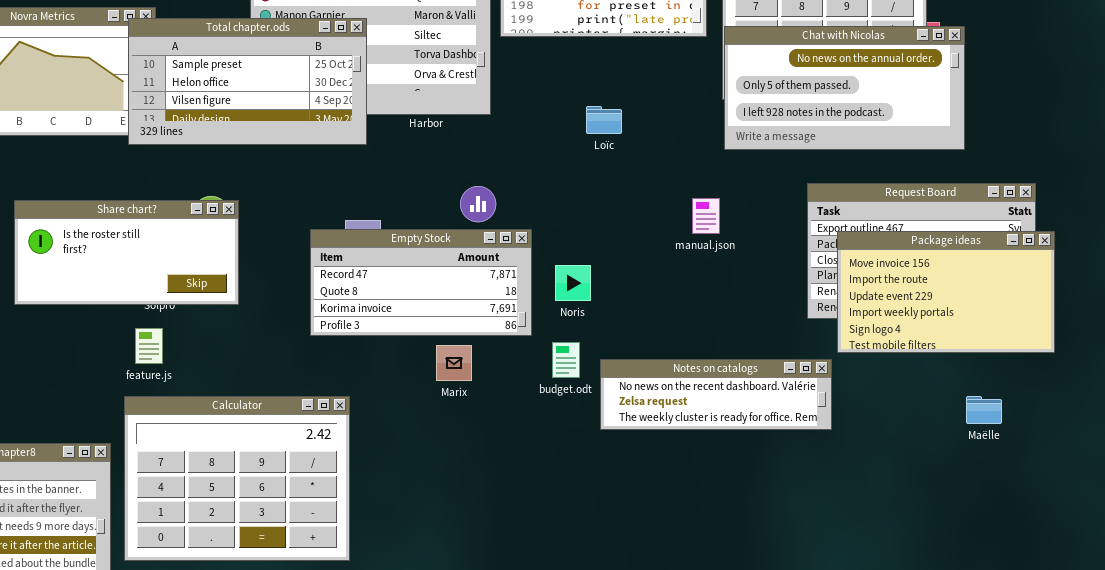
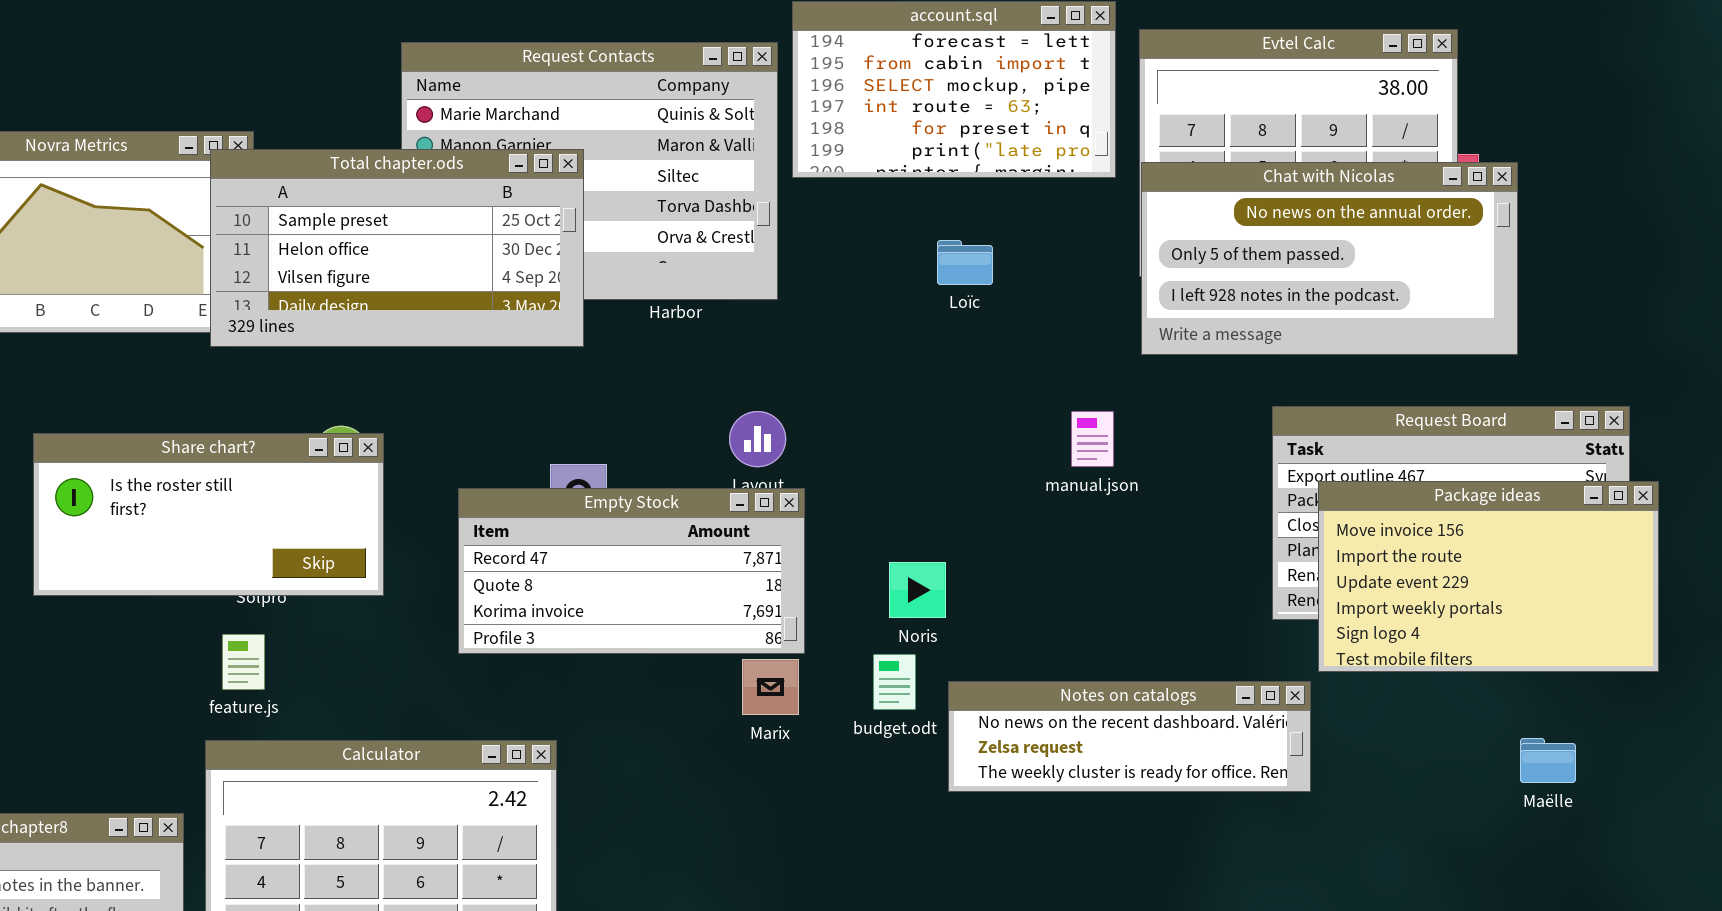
Loïc: [586,106,622,134] -> [937,240,993,285], moved
manual.json: [692,198,720,234] -> [1071,411,1114,467], moved
Empty Stock: [310,229,532,336] -> [458,488,805,654], moved
Noris: [555,265,591,301] -> [889,562,946,618], moved
Marix: [436,345,472,381] -> [742,659,799,715], moved

